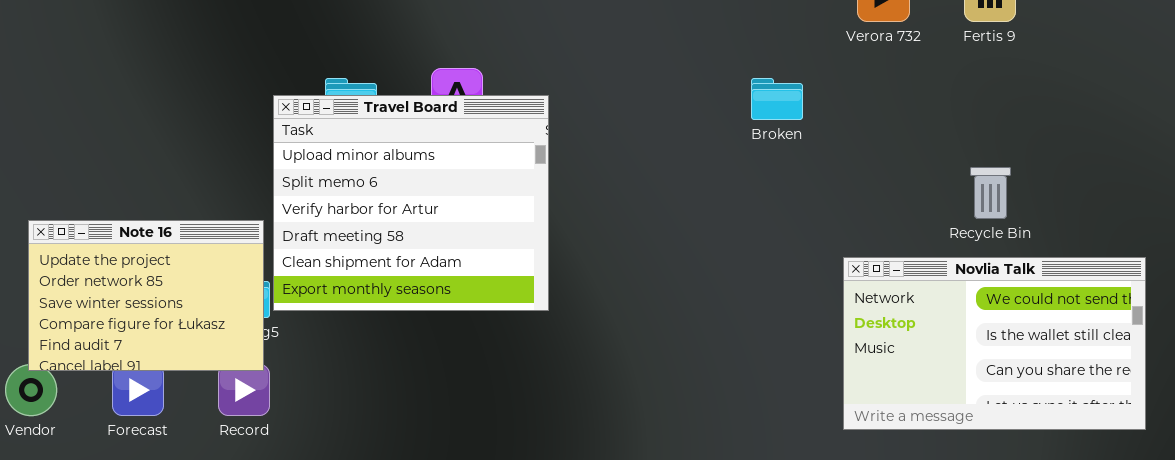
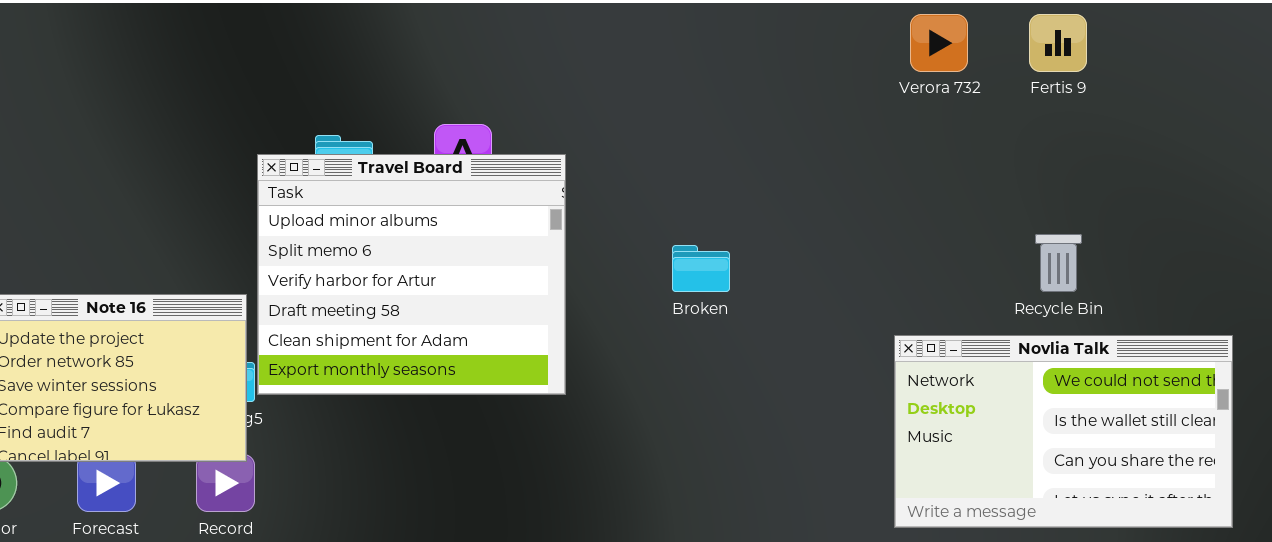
Broken: [751,78,803,120] -> [672,245,730,292], moved

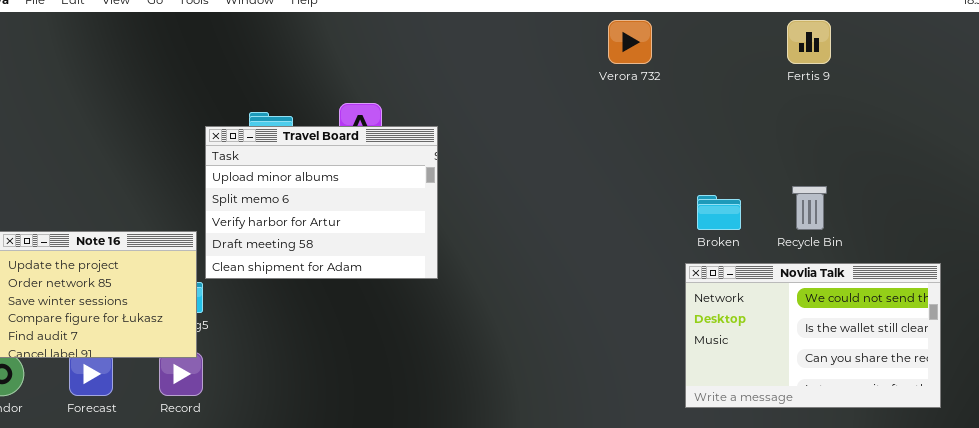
Verora 732: [910,14,968,72] -> [608,20,652,64], moved
Travel Board: [257,154,566,395] -> [205,126,438,279], resized
Broken: [672,245,730,292] -> [697,195,741,230], moved

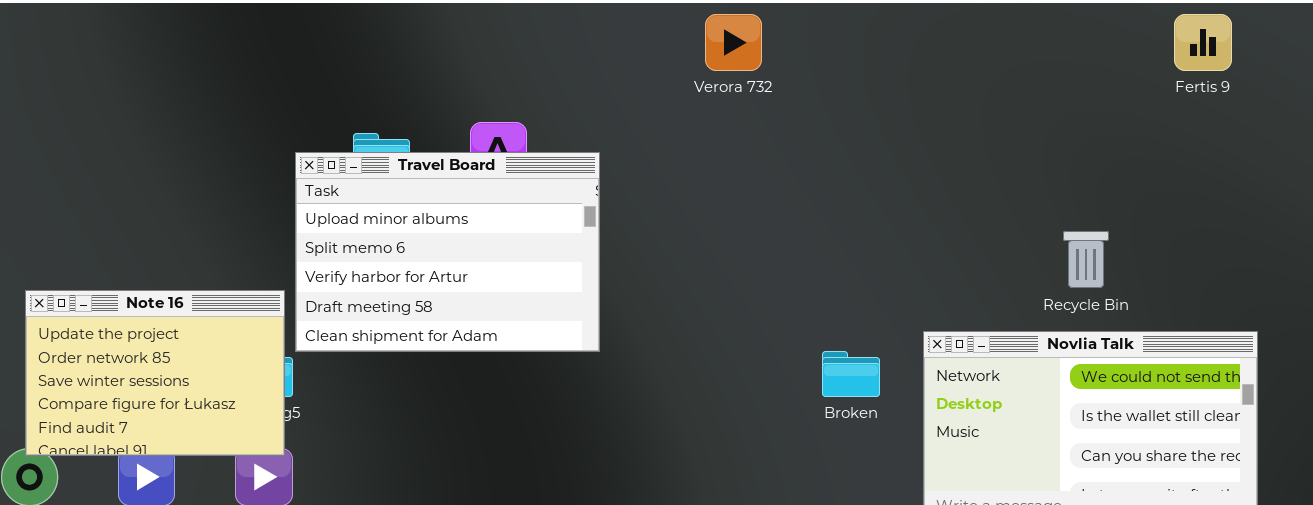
Verora 732: [608,20,652,64] -> [705,14,762,71], moved
Fertis 9: [787,20,831,64] -> [1174,14,1232,71], moved
Broken: [697,195,741,230] -> [822,351,880,397], moved

